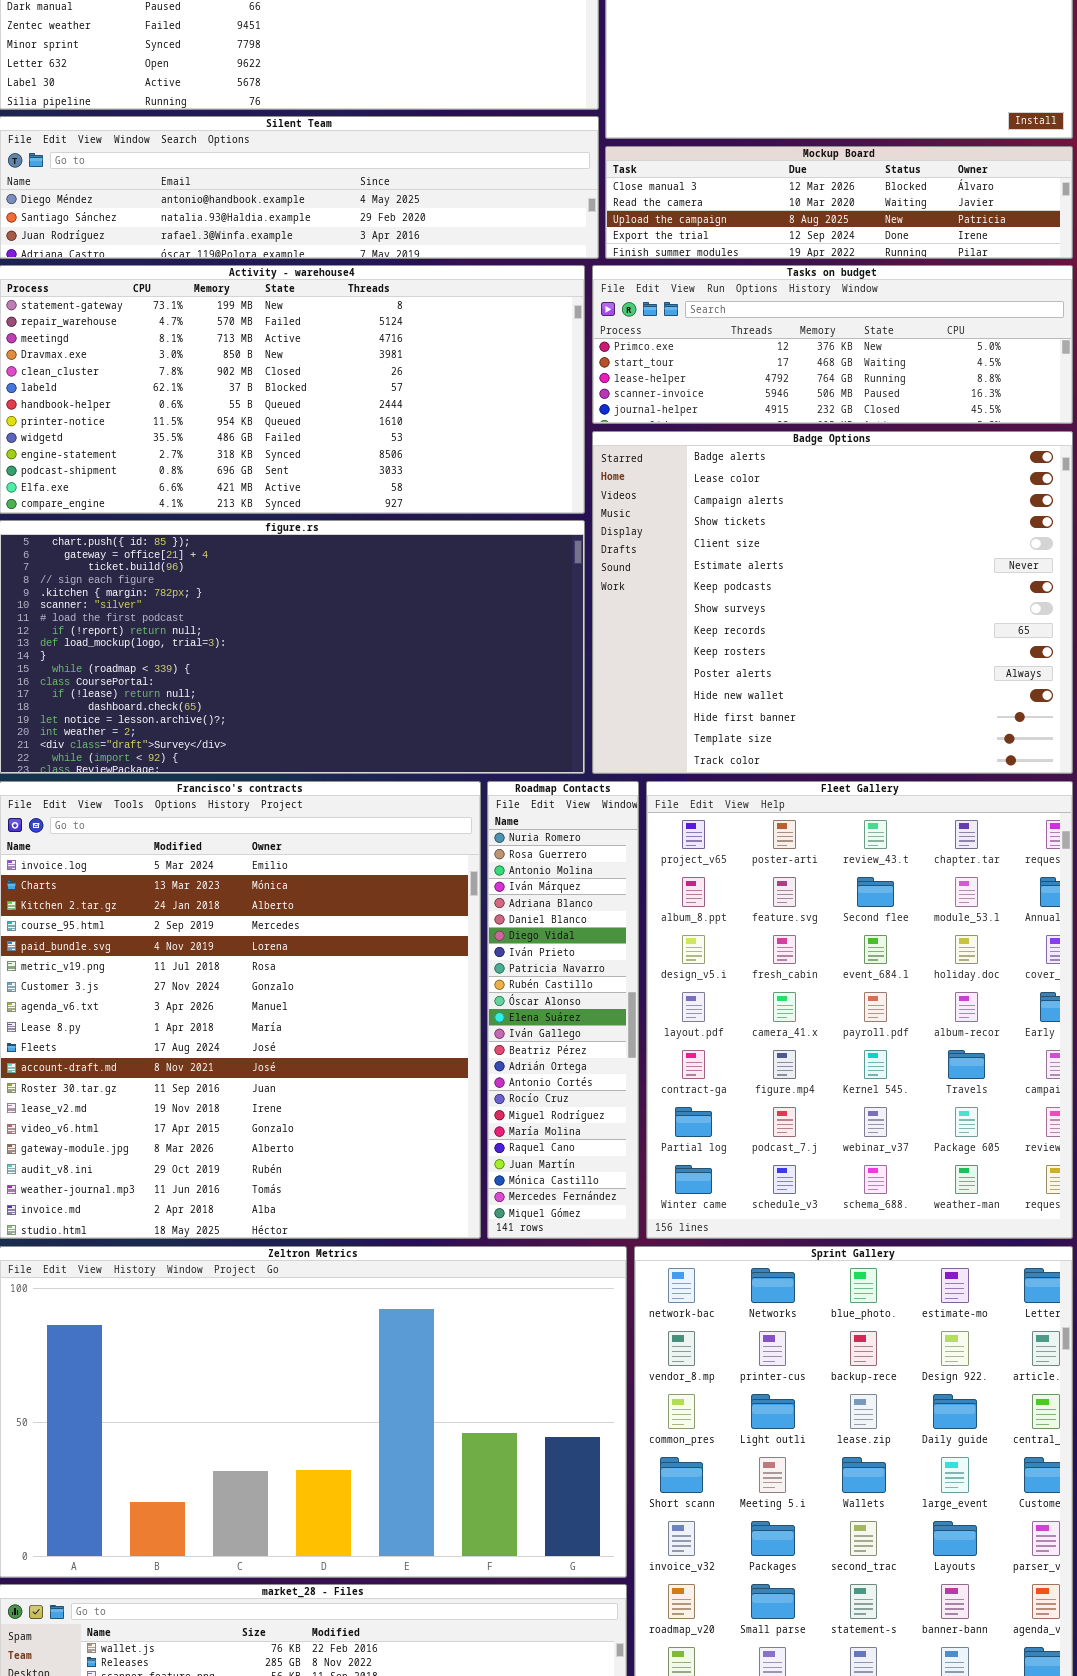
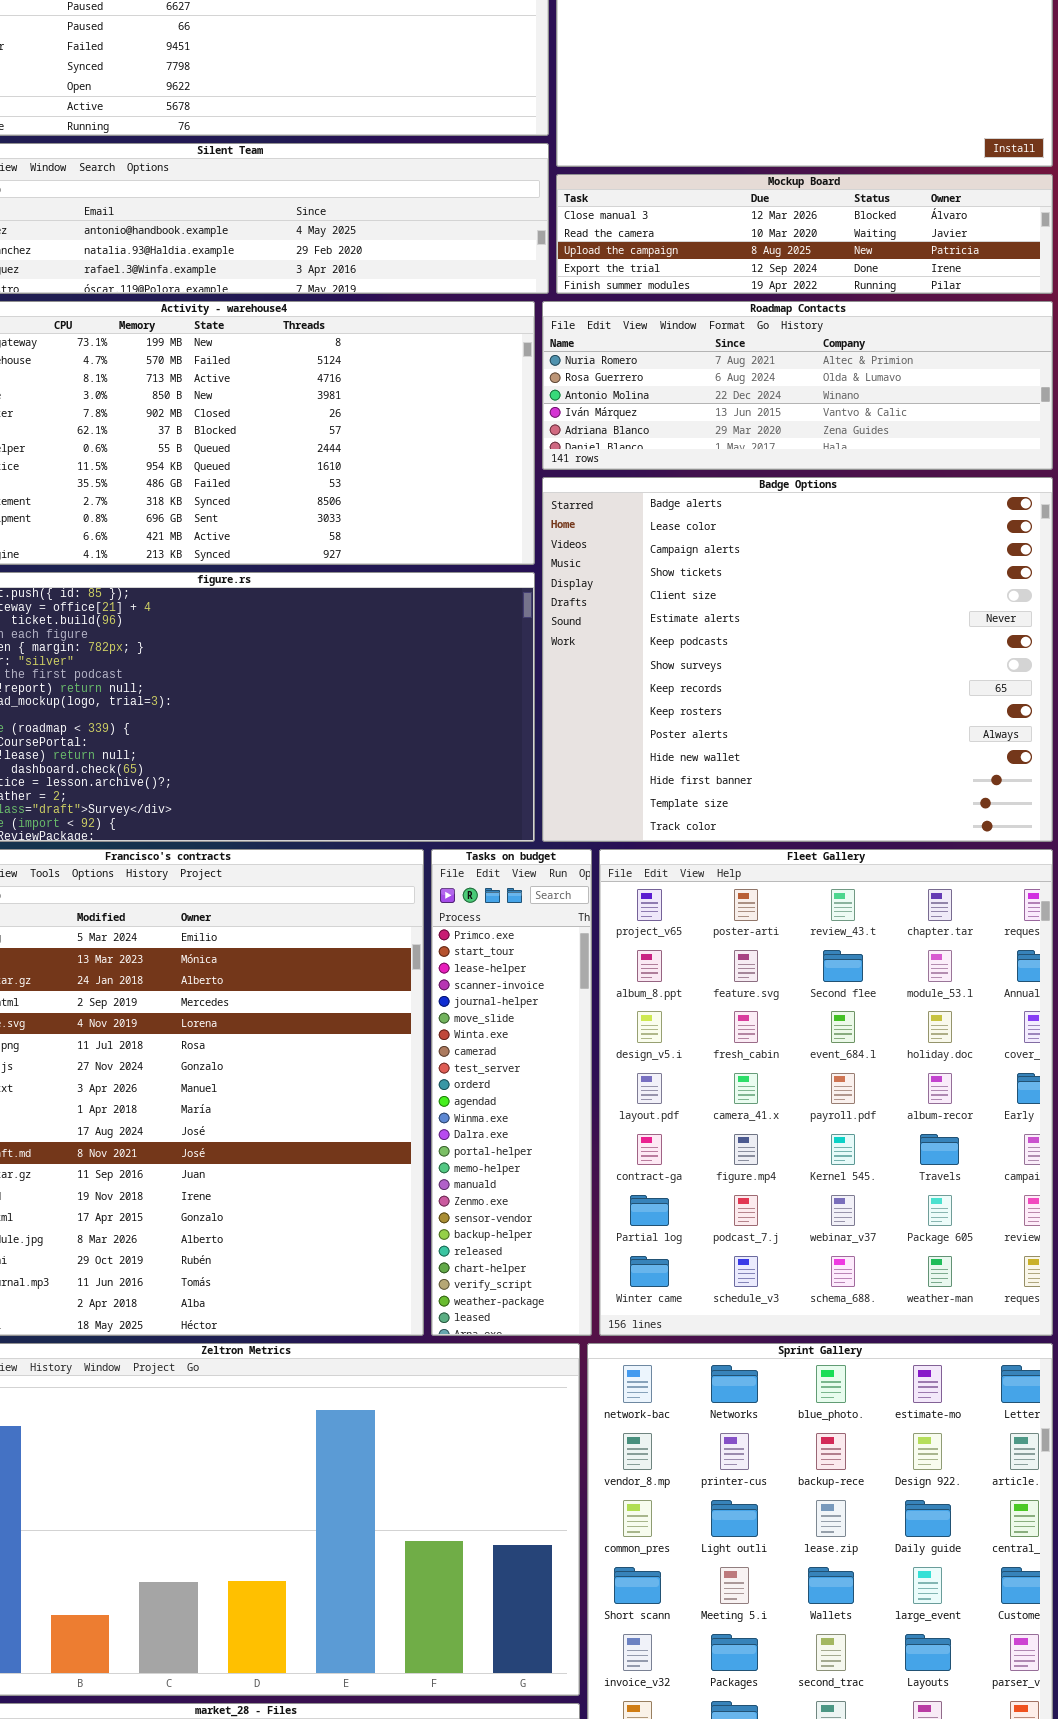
Tasks on budget: [592,265,1073,424] -> [431,849,592,1336], moved, resized
Roadmap Contacts: [487,781,639,1239] -> [542,301,1053,470], moved, resized

